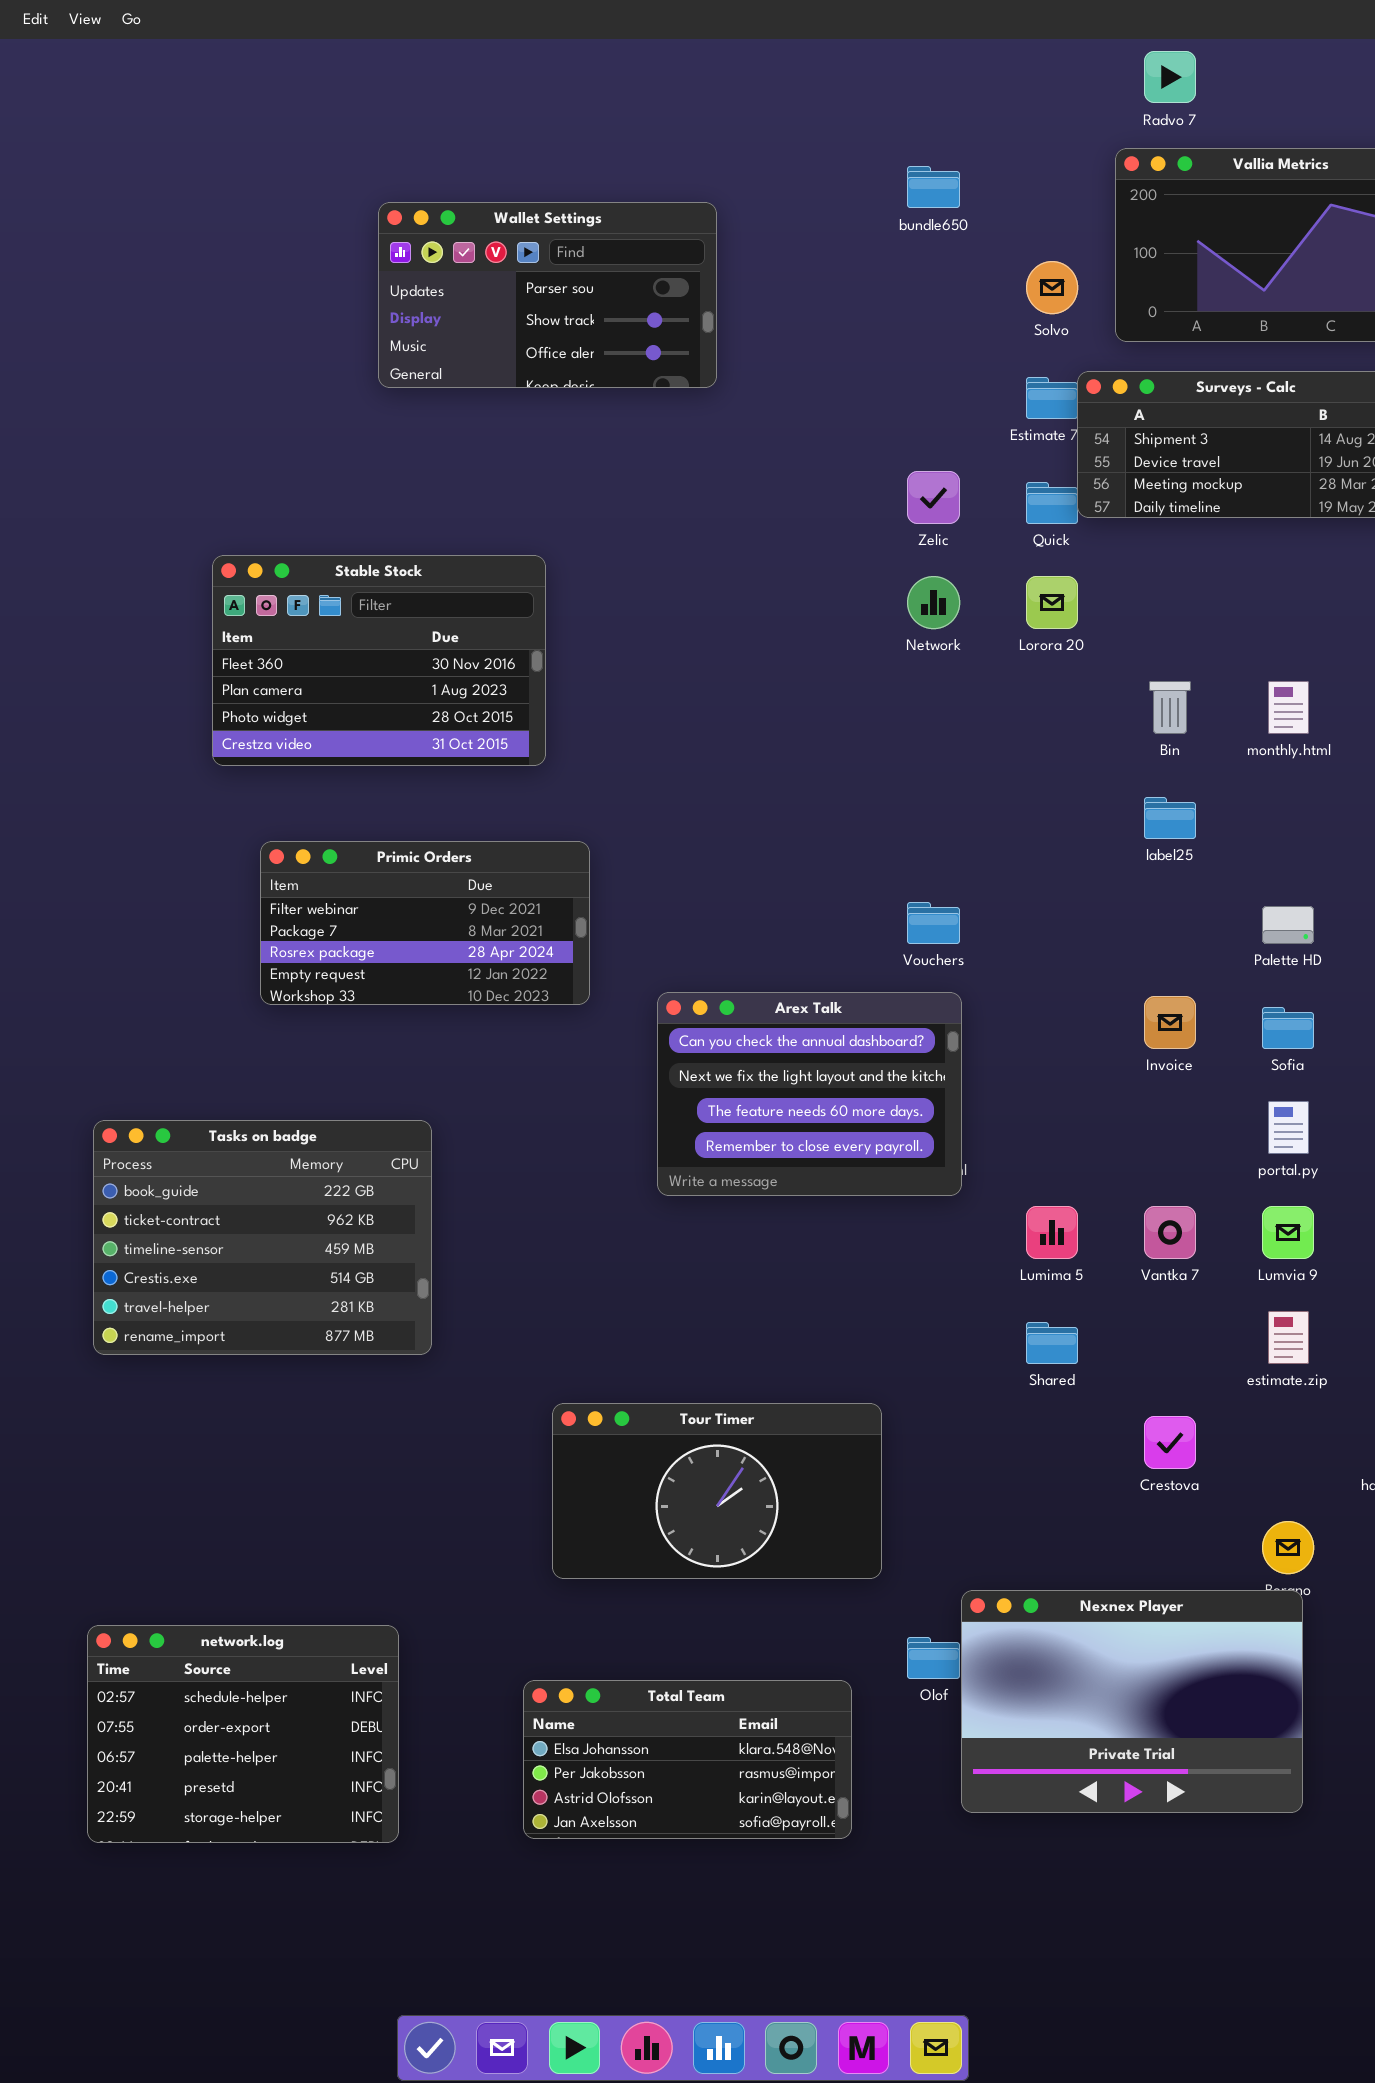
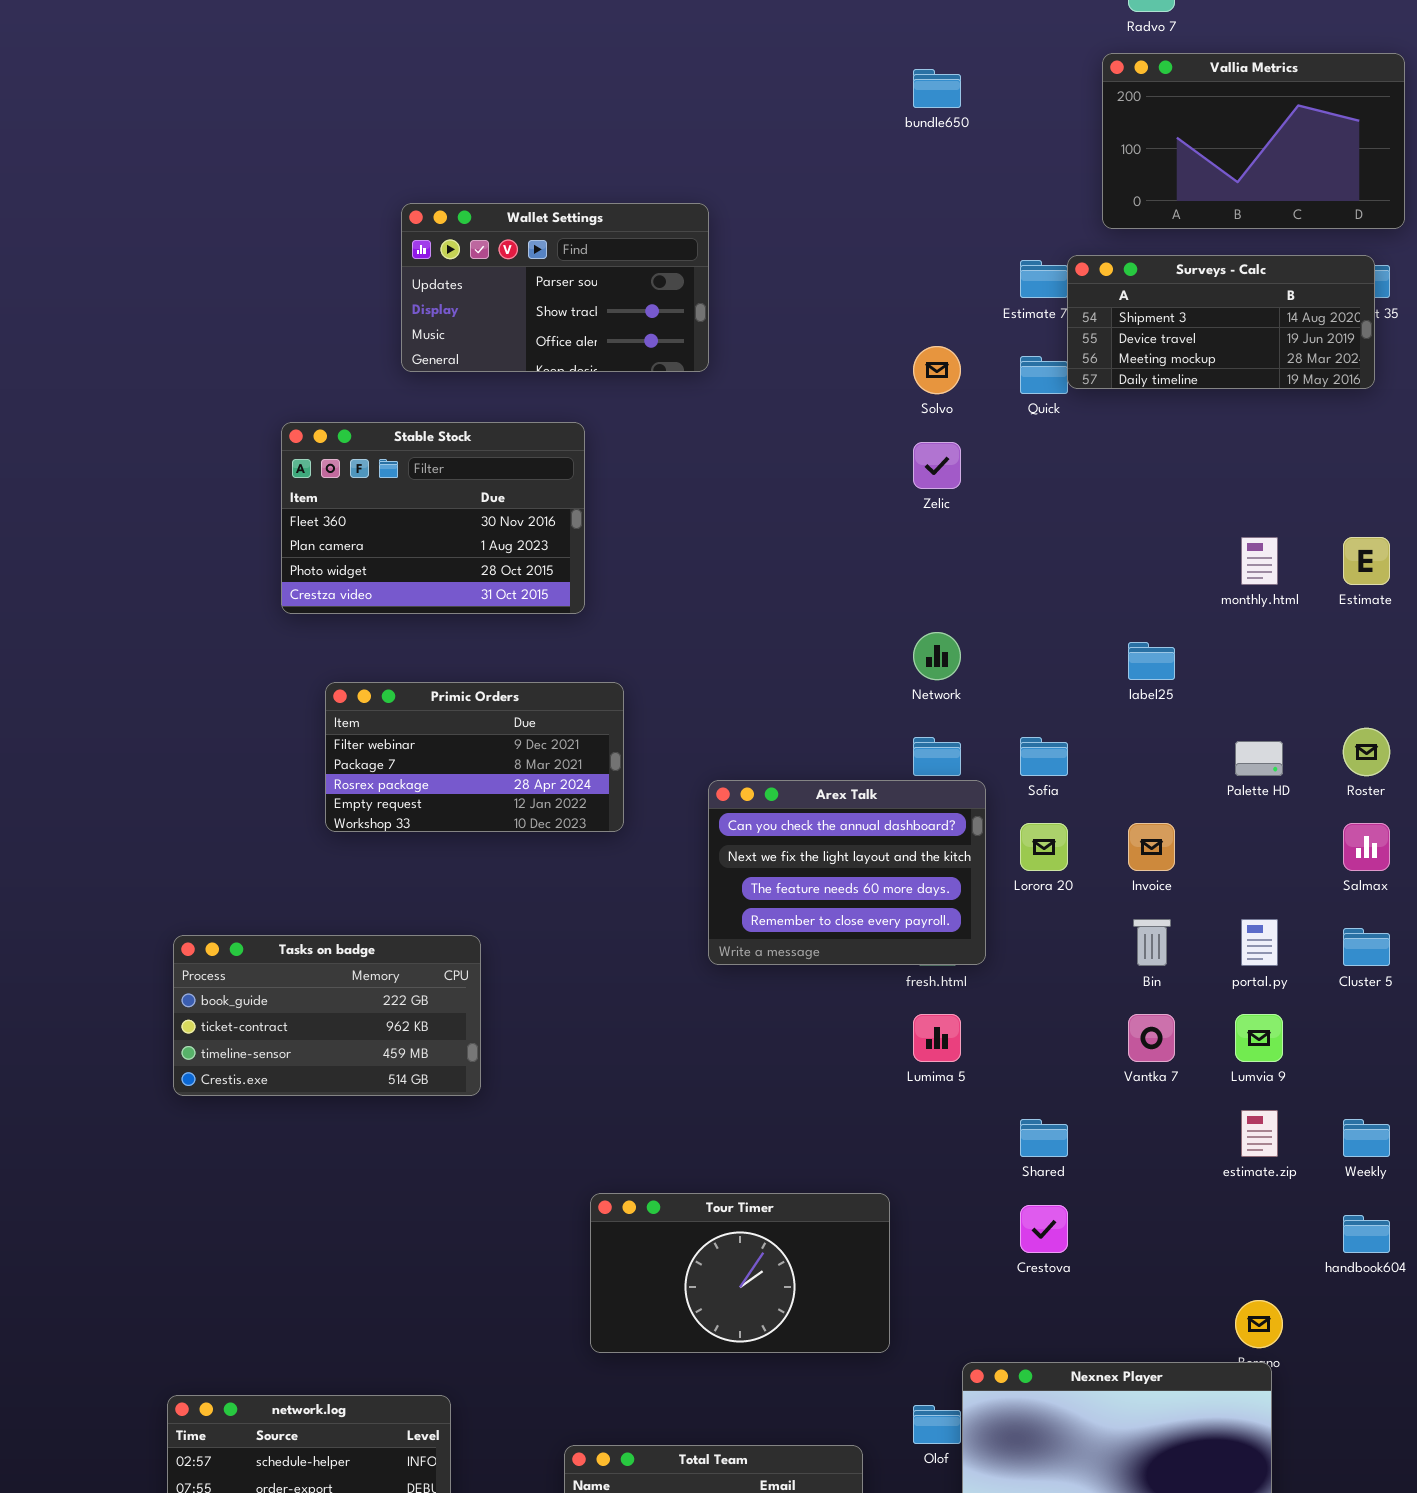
Wallet Settings: [378,202,717,388] -> [401,203,709,372], moved
Solvo: [1026,261,1078,314] -> [913,346,961,394], moved
Zelic: [907,471,960,524] -> [913,442,961,489], moved
Network: [907,576,960,629] -> [913,632,961,680], moved
Lorora 20: [1026,576,1078,629] -> [1020,823,1068,871], moved
Bin: [1149,681,1191,734] -> [1133,919,1171,966], moved
Arex Talk: [657,992,962,1196] -> [708,780,986,965], moved
Sofia: [1262,1007,1314,1049] -> [1020,737,1068,776], moved
Tasks on badge: [93,1120,432,1355] -> [173,935,481,1096], resized
Lumima 5: [1026,1206,1078,1259] -> [913,1014,961,1062], moved
Crestova: [1144,1416,1196,1469] -> [1020,1205,1068,1253], moved

